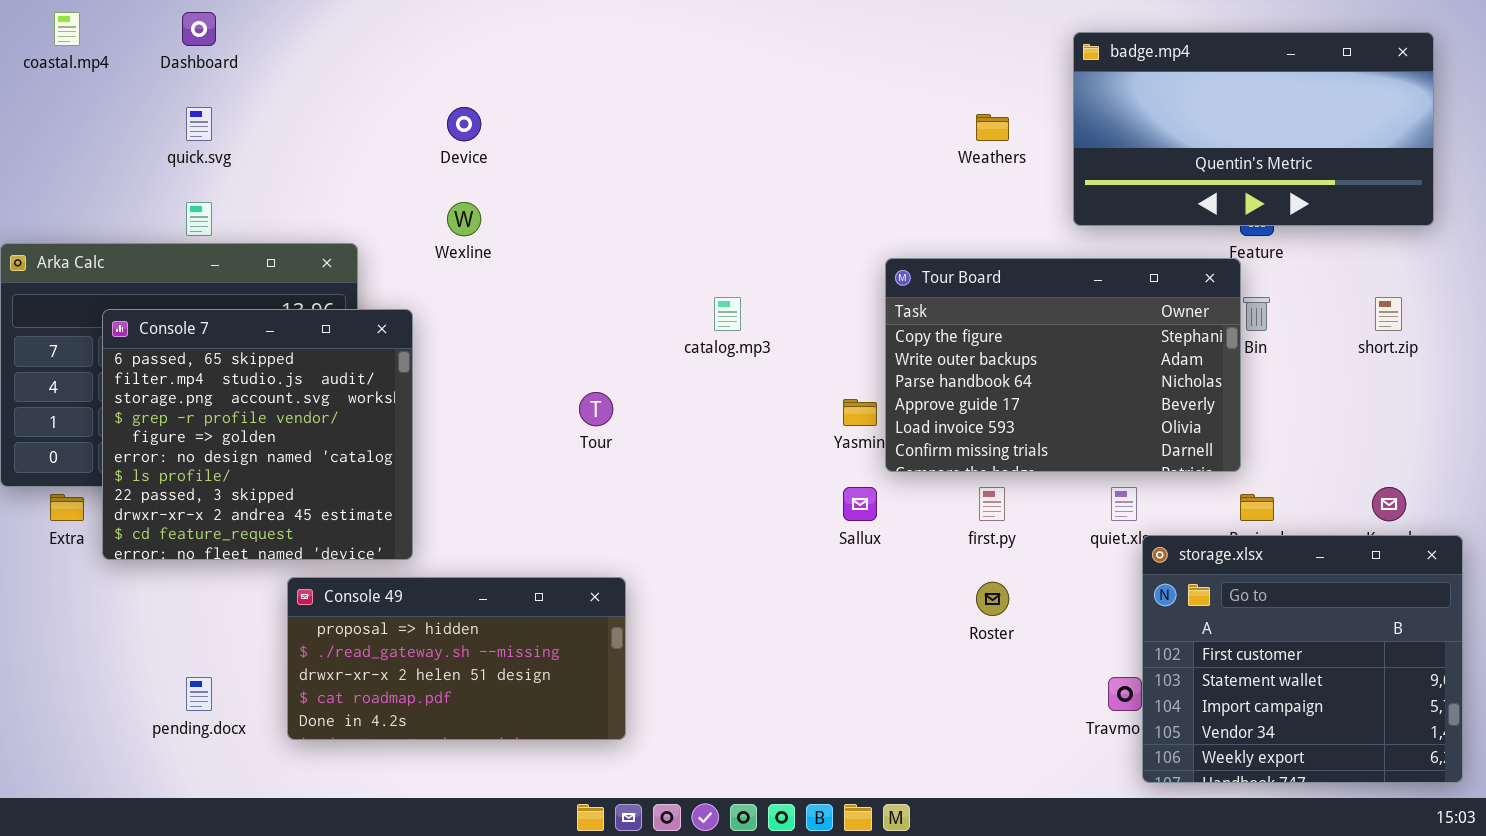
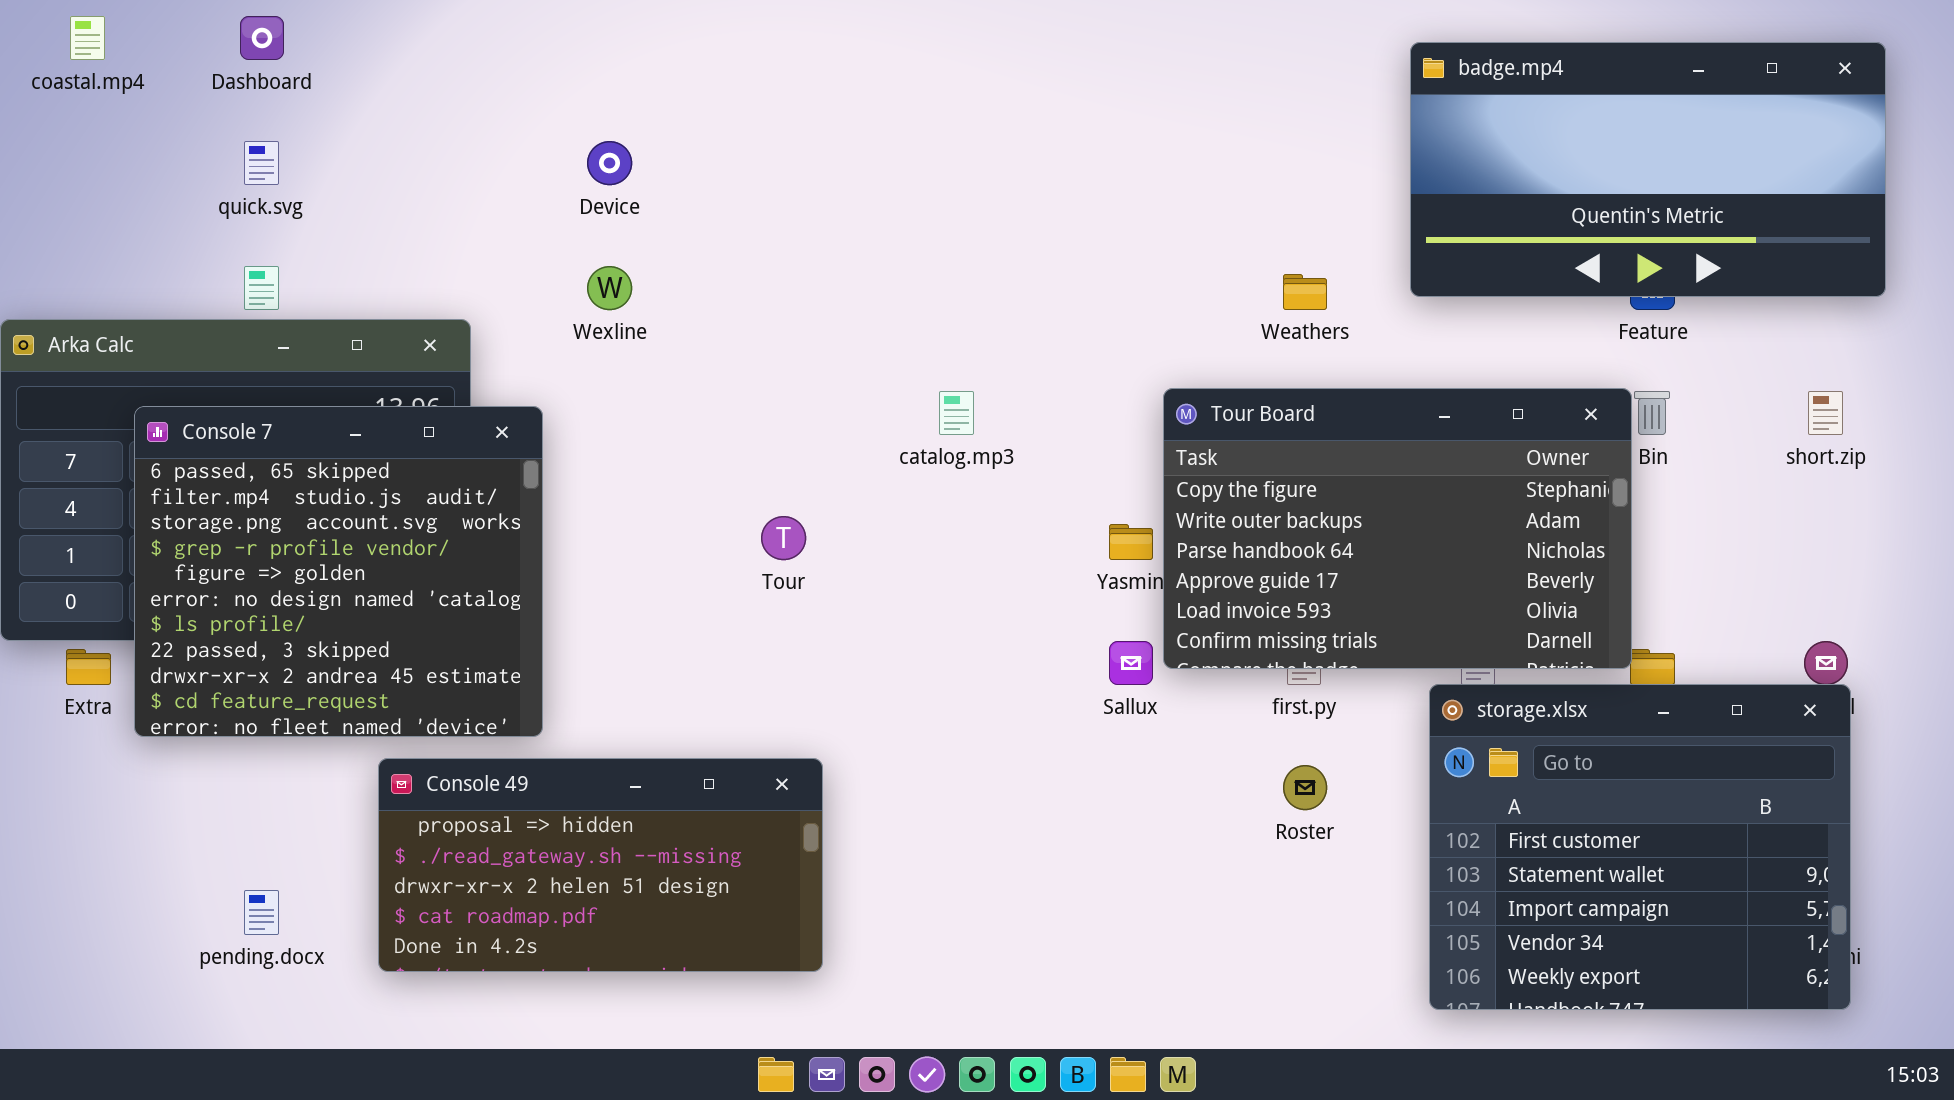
Weathers: [976,114,1009,141] -> [1283,274,1327,310], moved
Tour Board: [885,258,1241,472] -> [1163,388,1632,669], moved
storage.xlsx: [1142,535,1463,783] -> [1429,684,1851,1010], moved

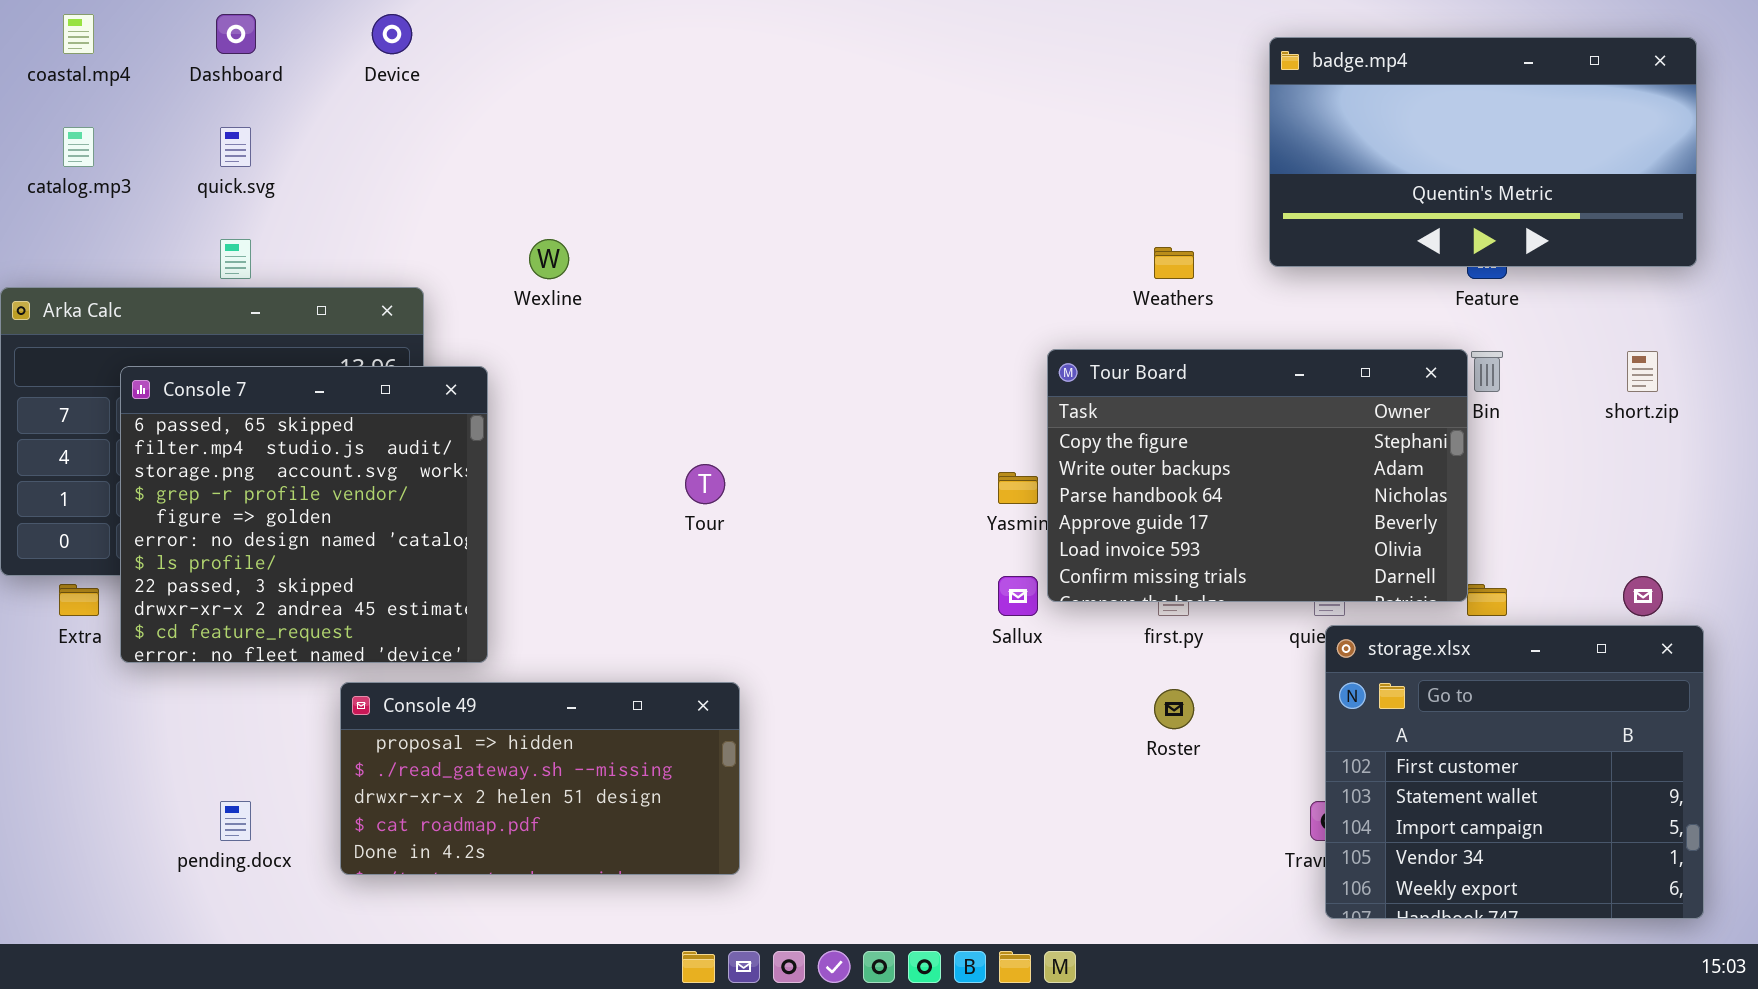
Device: [587,141,632,185] -> [372,14,412,54], moved
catalog.mp3: [939,391,974,435] -> [63,127,94,167], moved
storage.xlsx: [1429,684,1851,1010] -> [1325,625,1704,919], moved

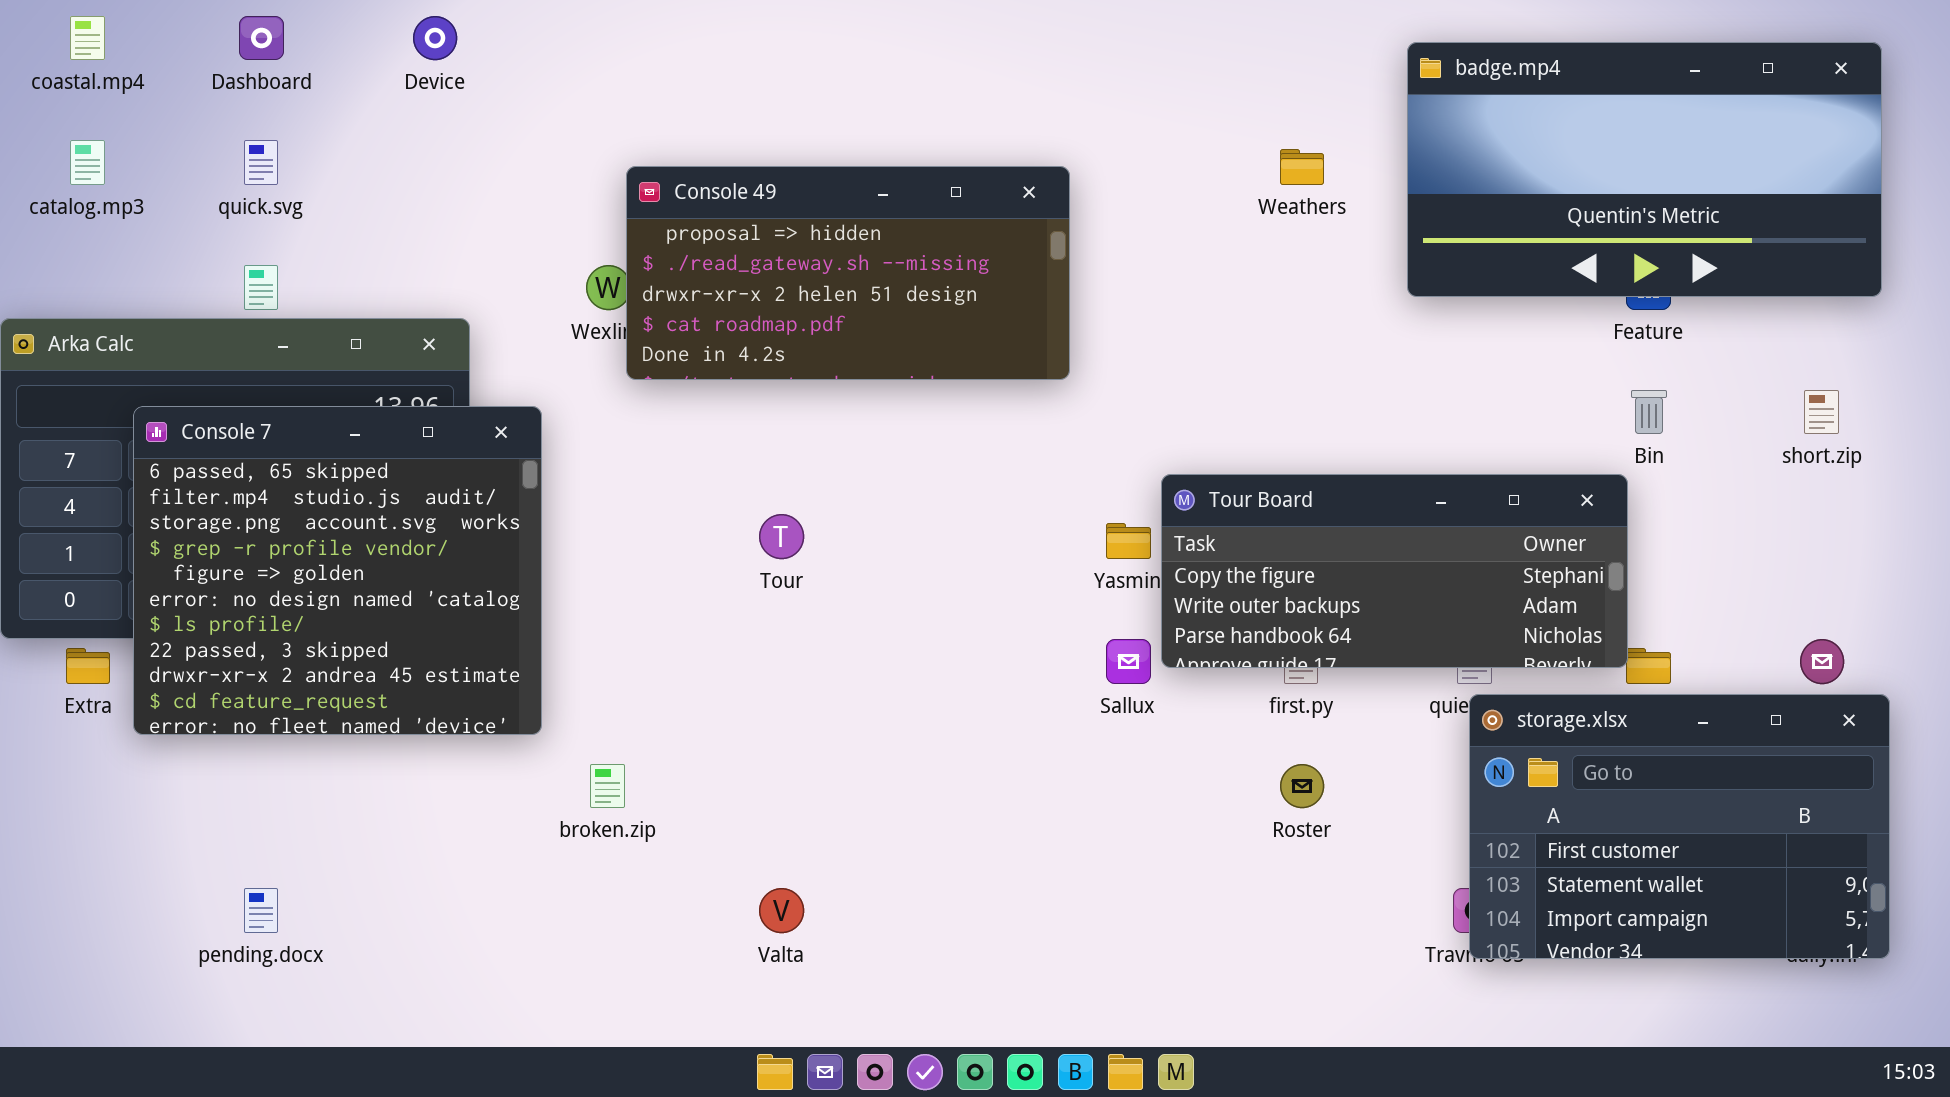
Weathers: [1154,247,1194,279] -> [1280,149,1324,185], moved
Tour Board: [1047,349,1468,602] -> [1161,474,1628,668], resized
storage.xlsx: [1325,625,1704,919] -> [1469,694,1890,959], resized
Console 49: [340,682,740,875] -> [626,166,1070,380], moved

